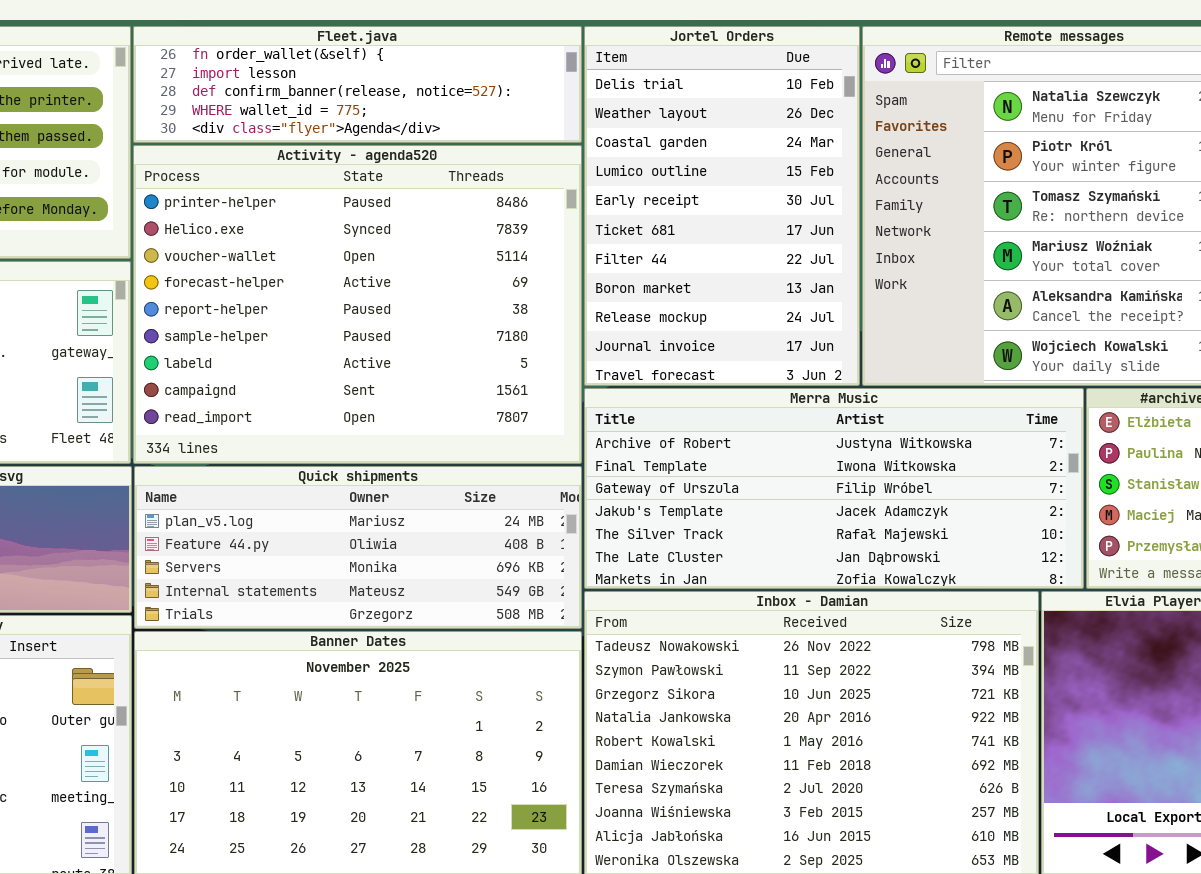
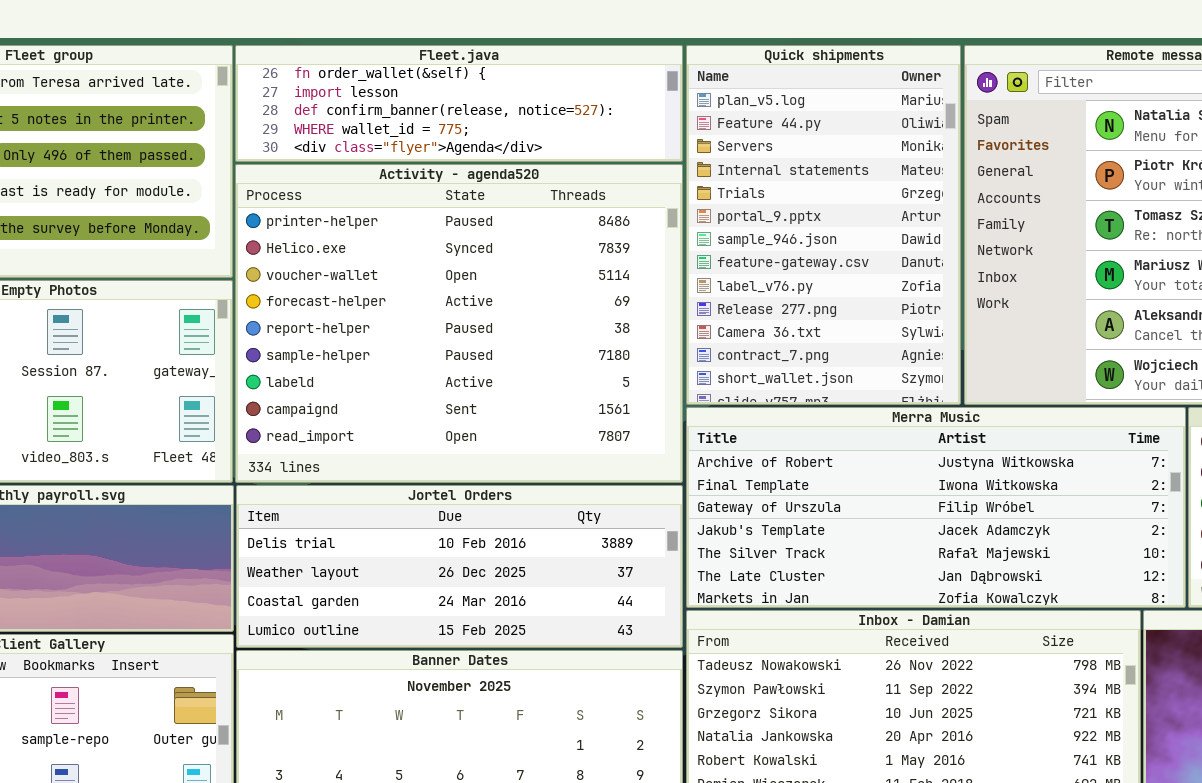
Jortel Orders: [584,26,860,386] -> [236,485,683,648], moved, resized
Quick shipments: [134,466,582,629] -> [686,45,961,405], moved, resized

